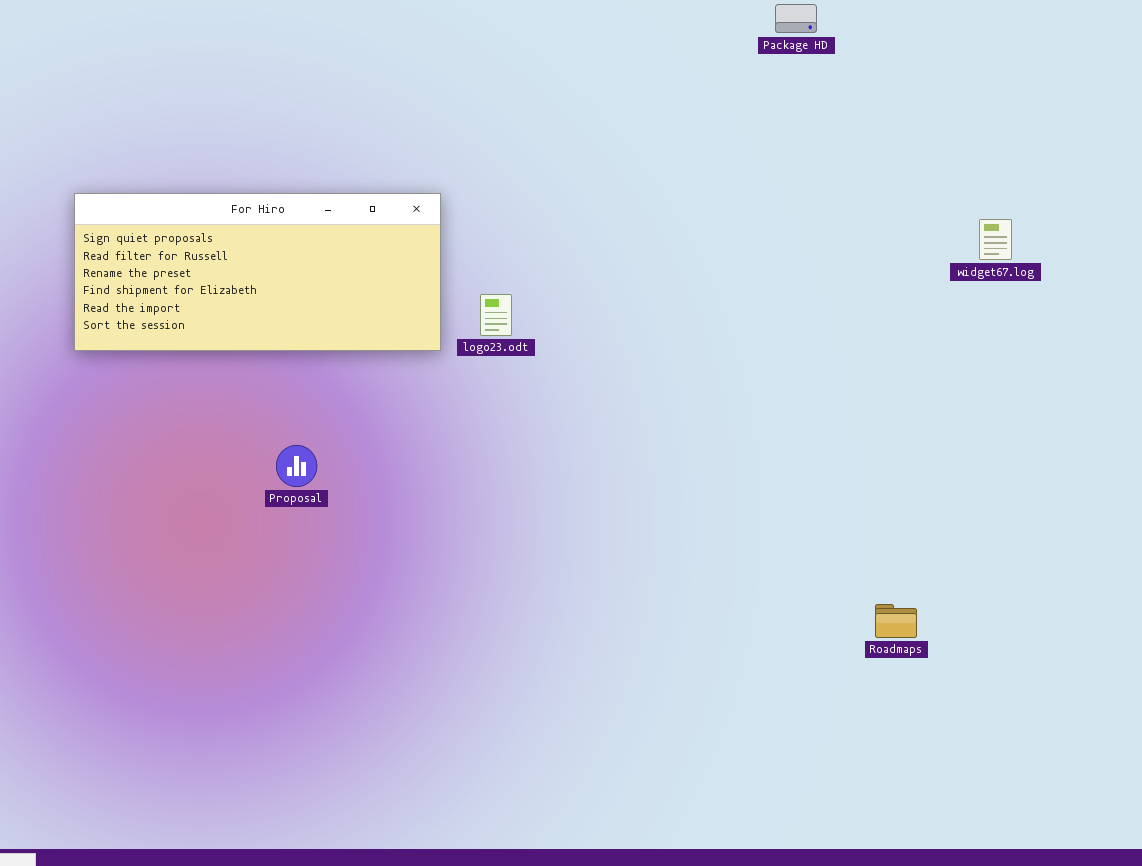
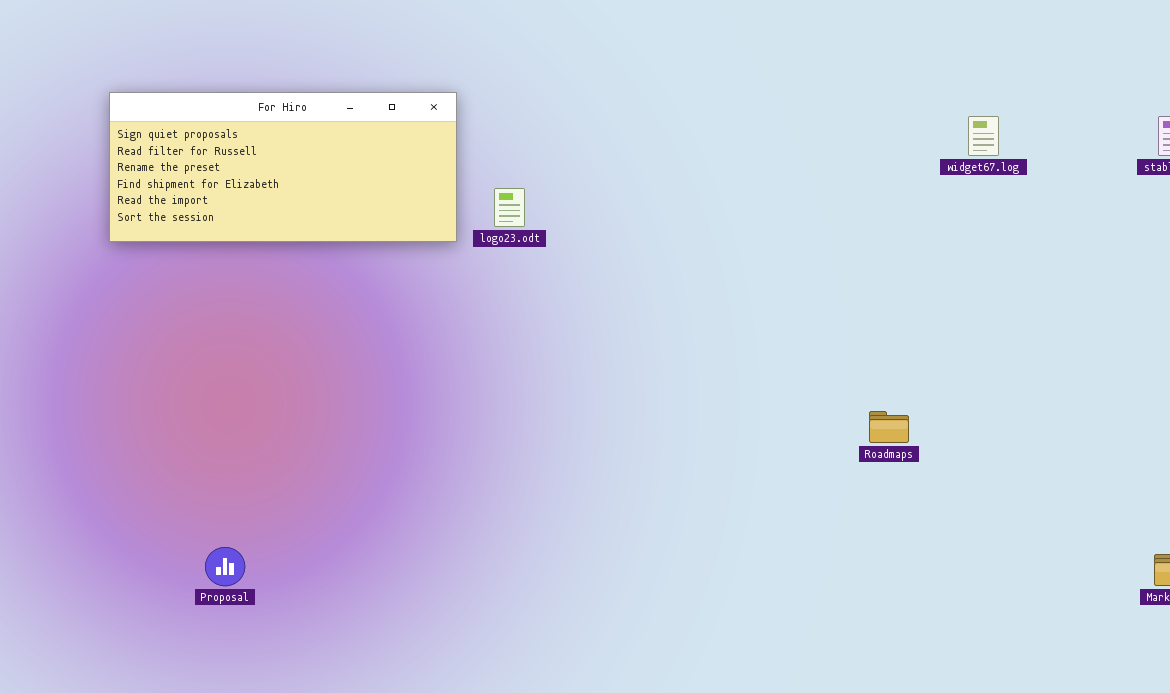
Proposal: [276,445,317,487] -> [205,547,245,586], moved
Roadmaps: [875,604,917,638] -> [869,411,909,443], moved

